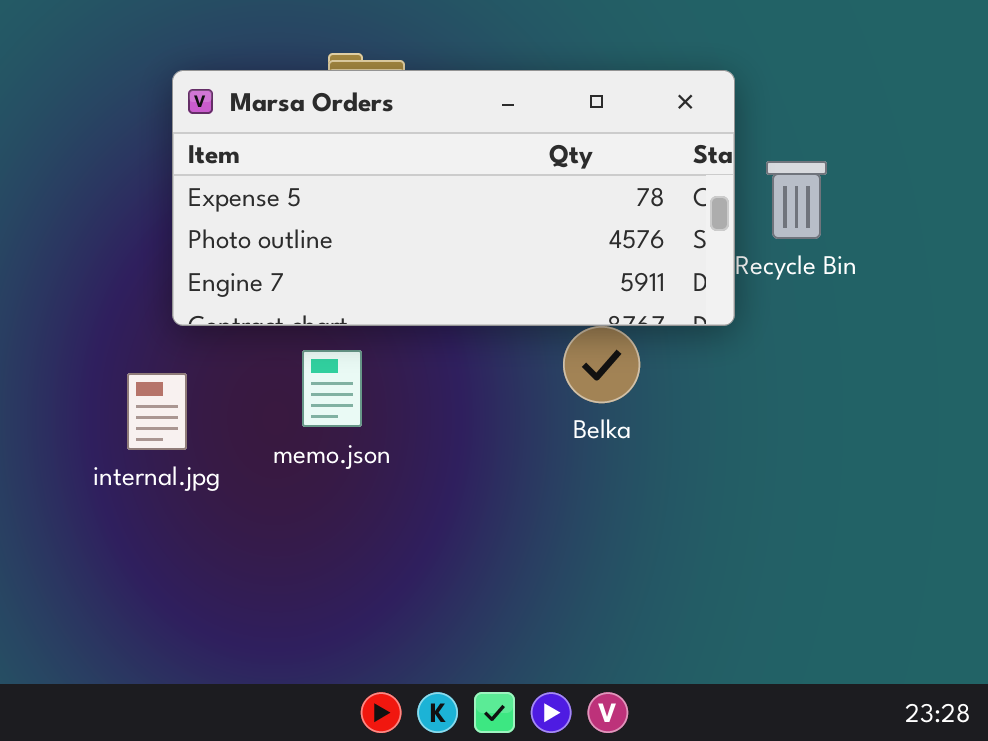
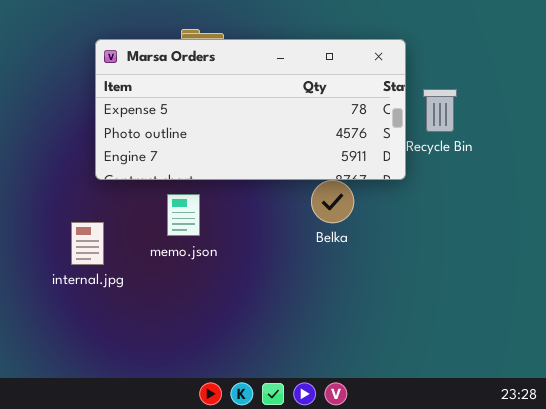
internal.jpg: [127,373,187,450] -> [71,222,104,265], moved

